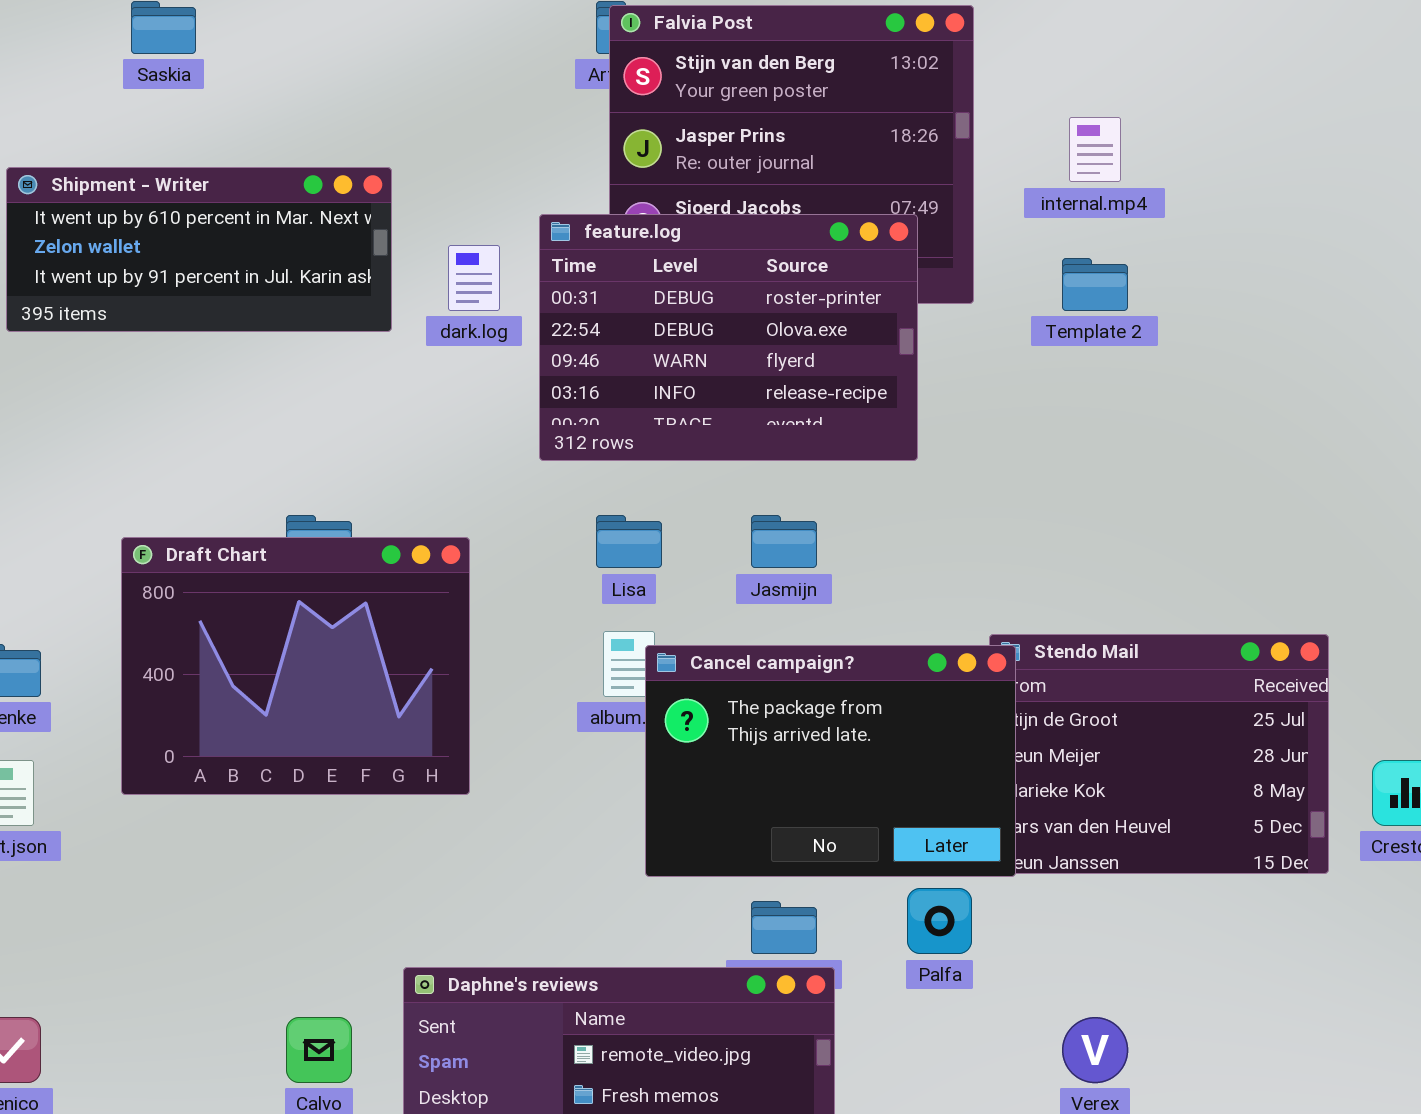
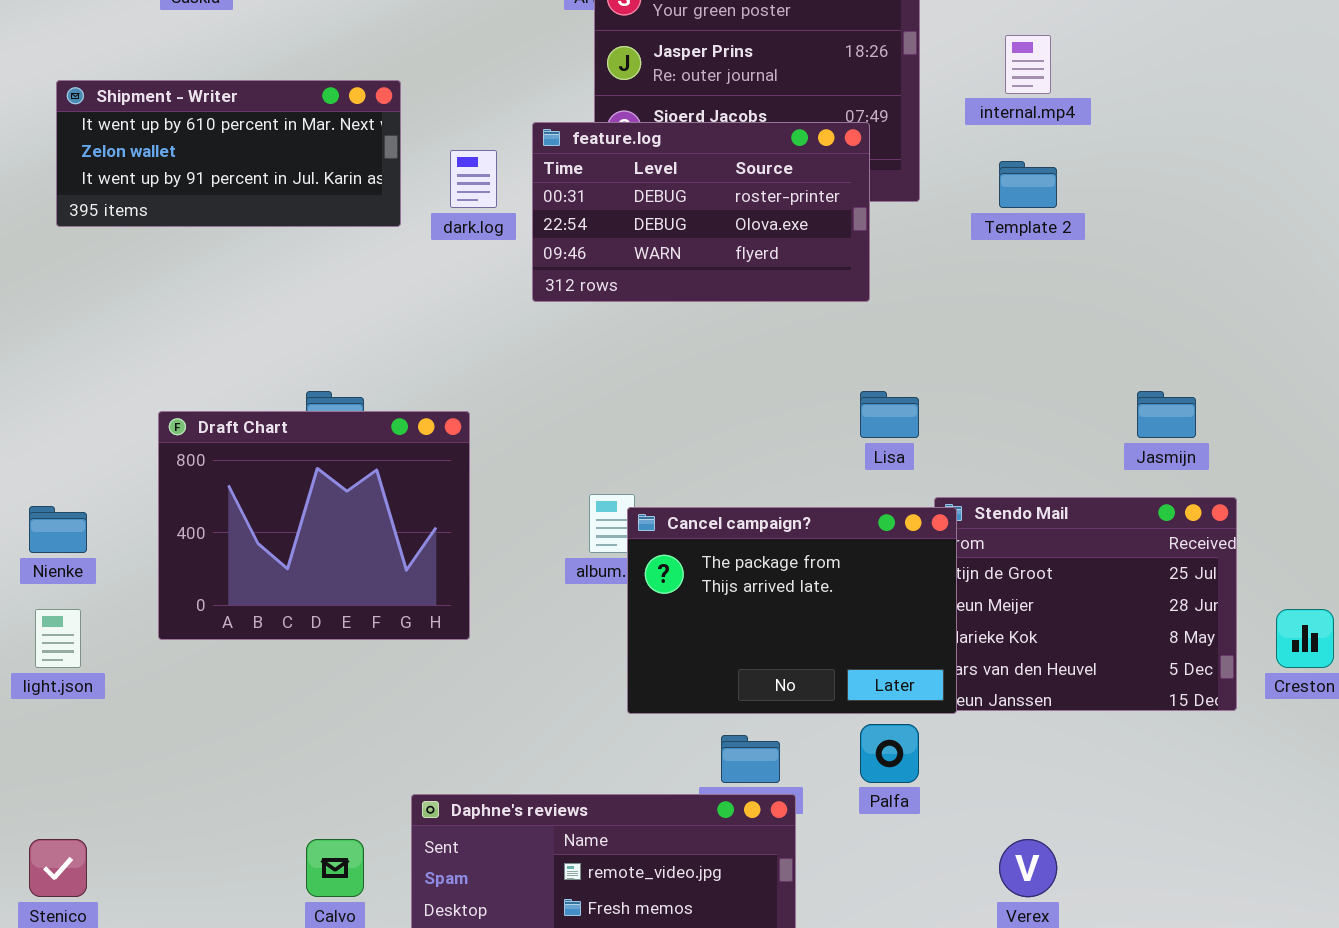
feature.log: [539,214,918,461] -> [532,122,870,302], resized
Lisa: [596,515,662,568] -> [860,391,919,438], moved
Jasmijn: [751,515,817,568] -> [1137,391,1196,438], moved

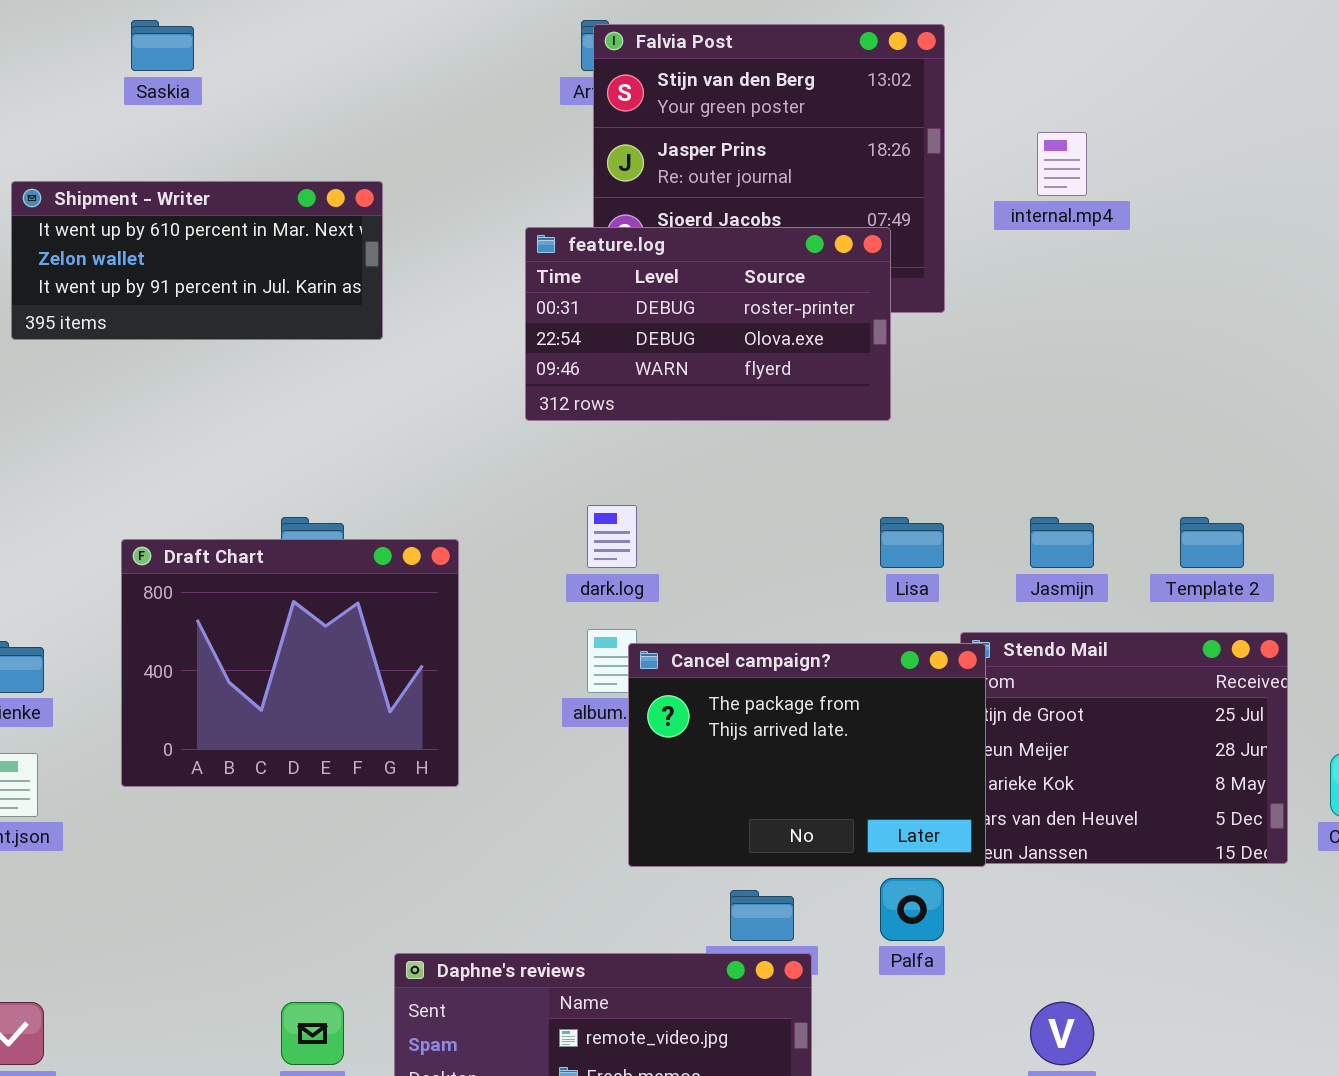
dark.log: [450,150,497,208] -> [587,505,637,568], moved
Template 2: [999,161,1057,208] -> [1180,517,1244,568], moved
Jasmijn: [1137,391,1196,438] -> [1030,517,1094,568], moved

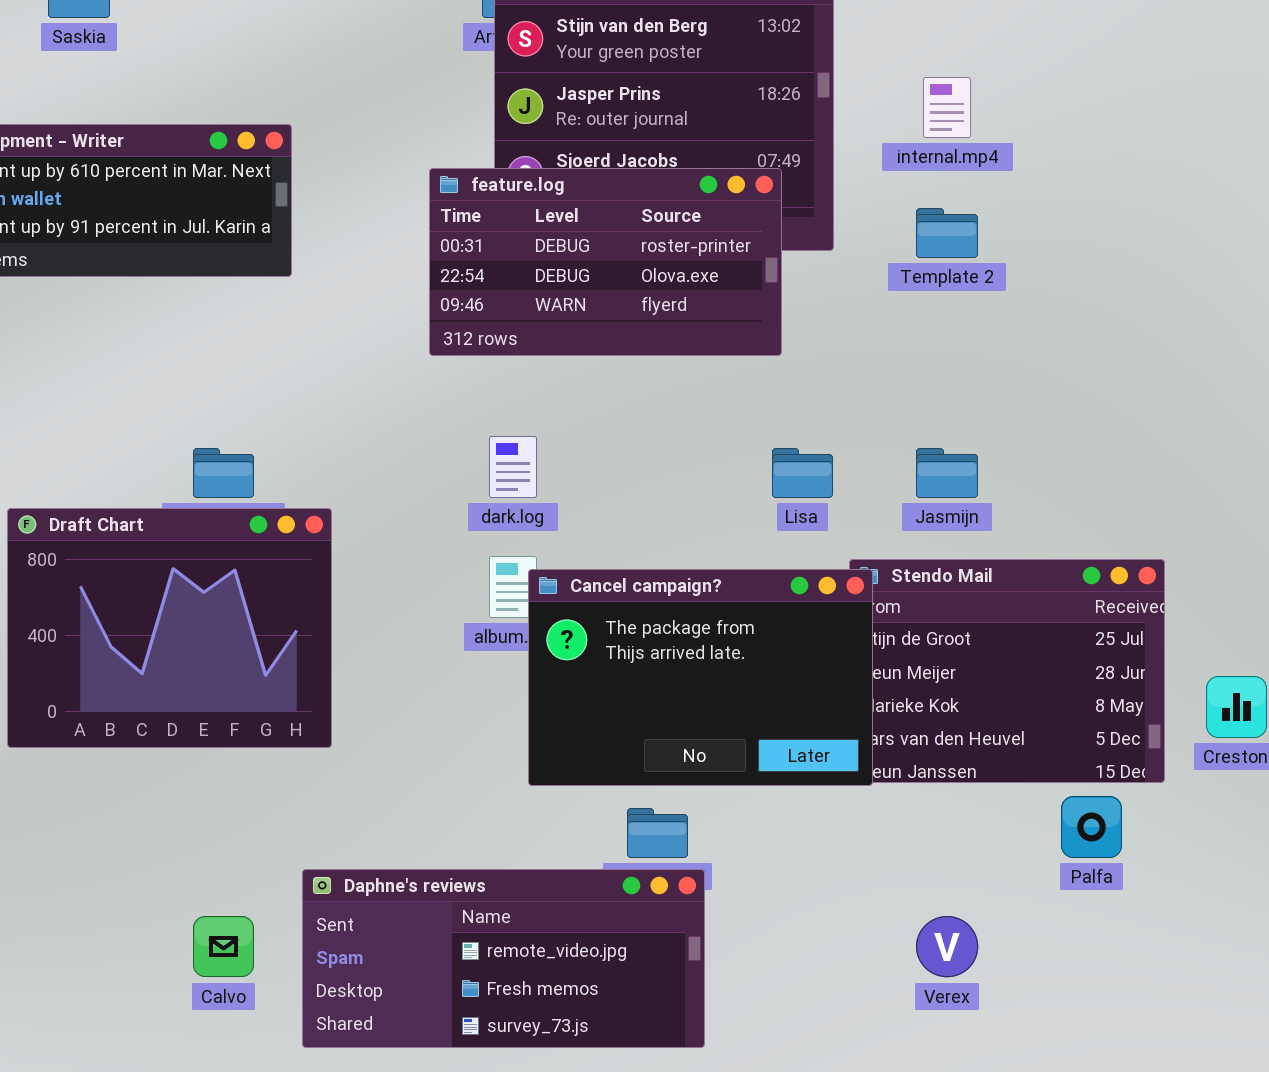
Template 2: [1180,517,1244,568] -> [916,208,978,258], moved
Draft Chart: [121,539,459,787] -> [7,508,332,748], moved
Palfa: [880,878,944,941] -> [1061,796,1122,858], moved

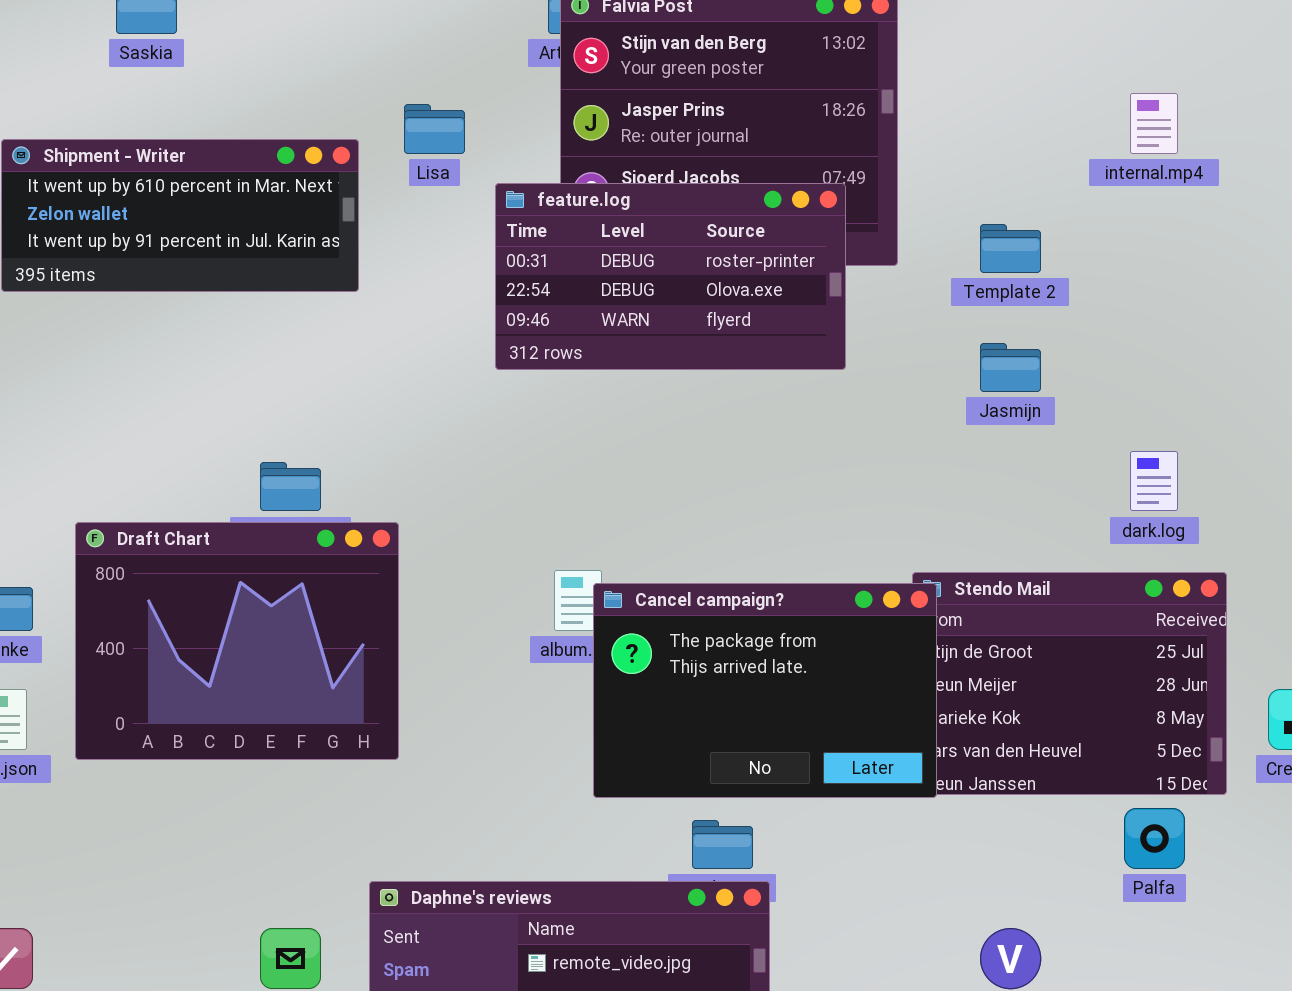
internal.mp4: [923,77,971,138] -> [1130,93,1178,154], moved
dark.log: [489,436,537,498] -> [1130,451,1178,511], moved
Lisa: [772,448,833,498] -> [404,104,465,154], moved
Jasmijn: [916,448,978,498] -> [980,343,1041,392], moved

